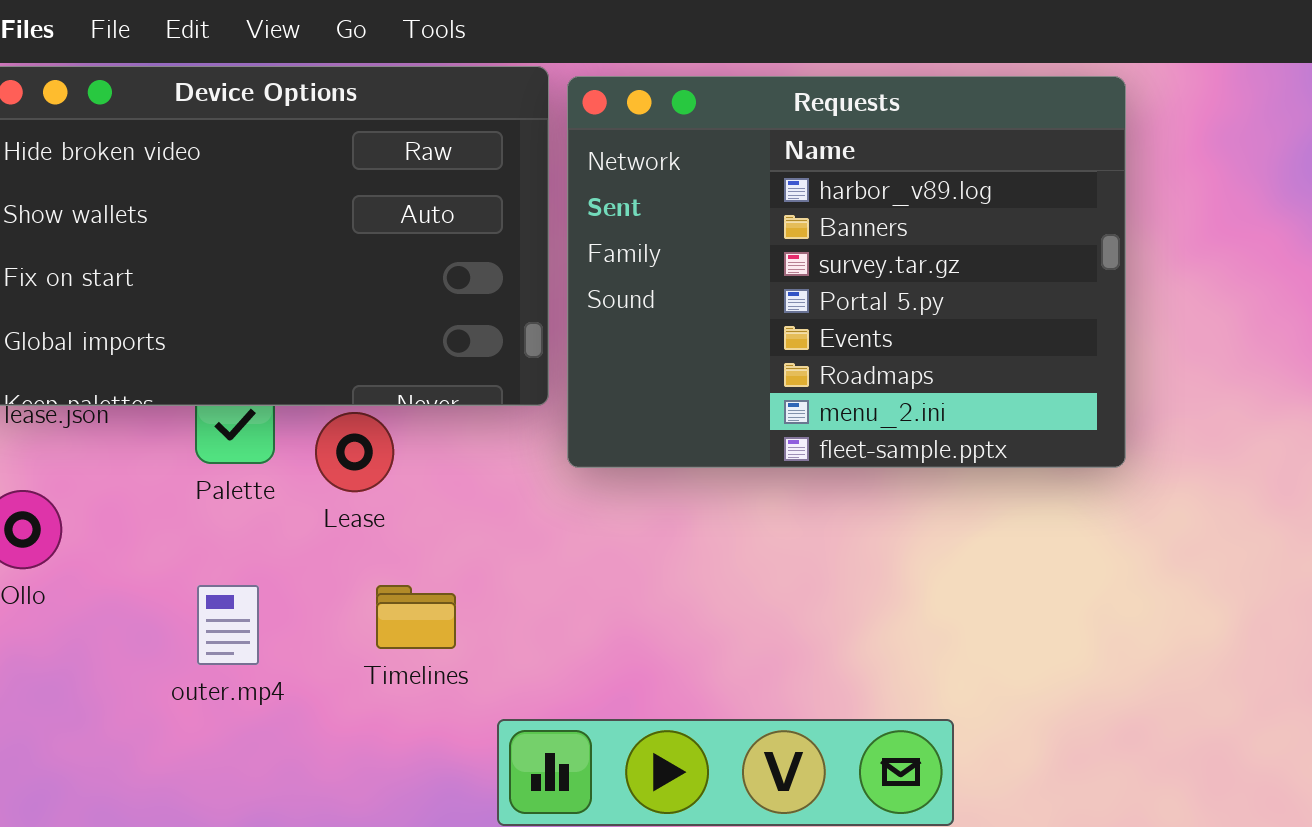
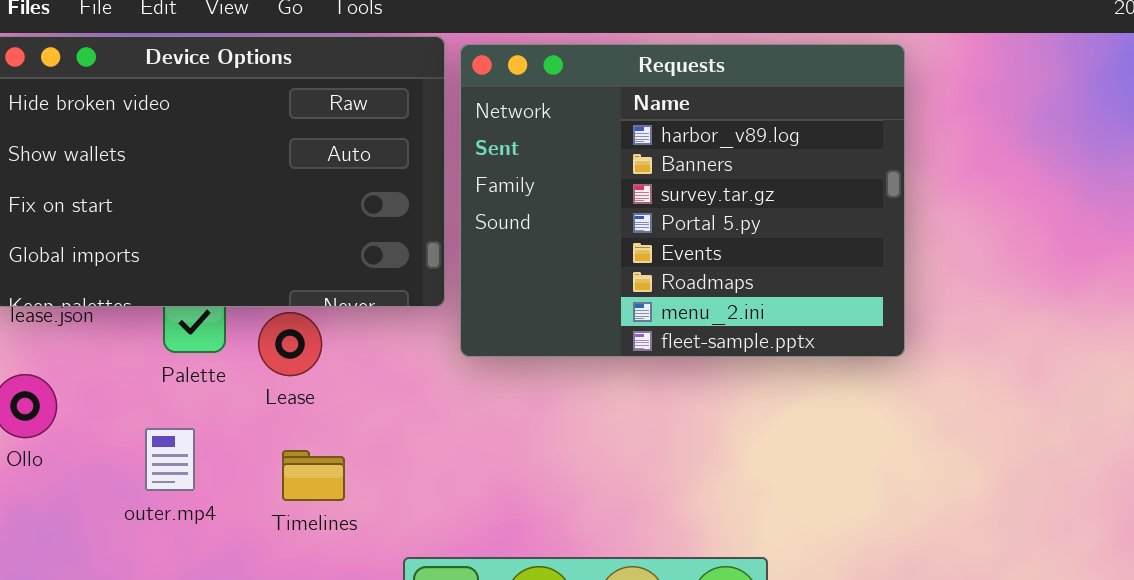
outer.mp4: [197,585,259,665] -> [145,428,195,491], moved
Timelines: [376,585,456,649] -> [282,450,345,501], moved

